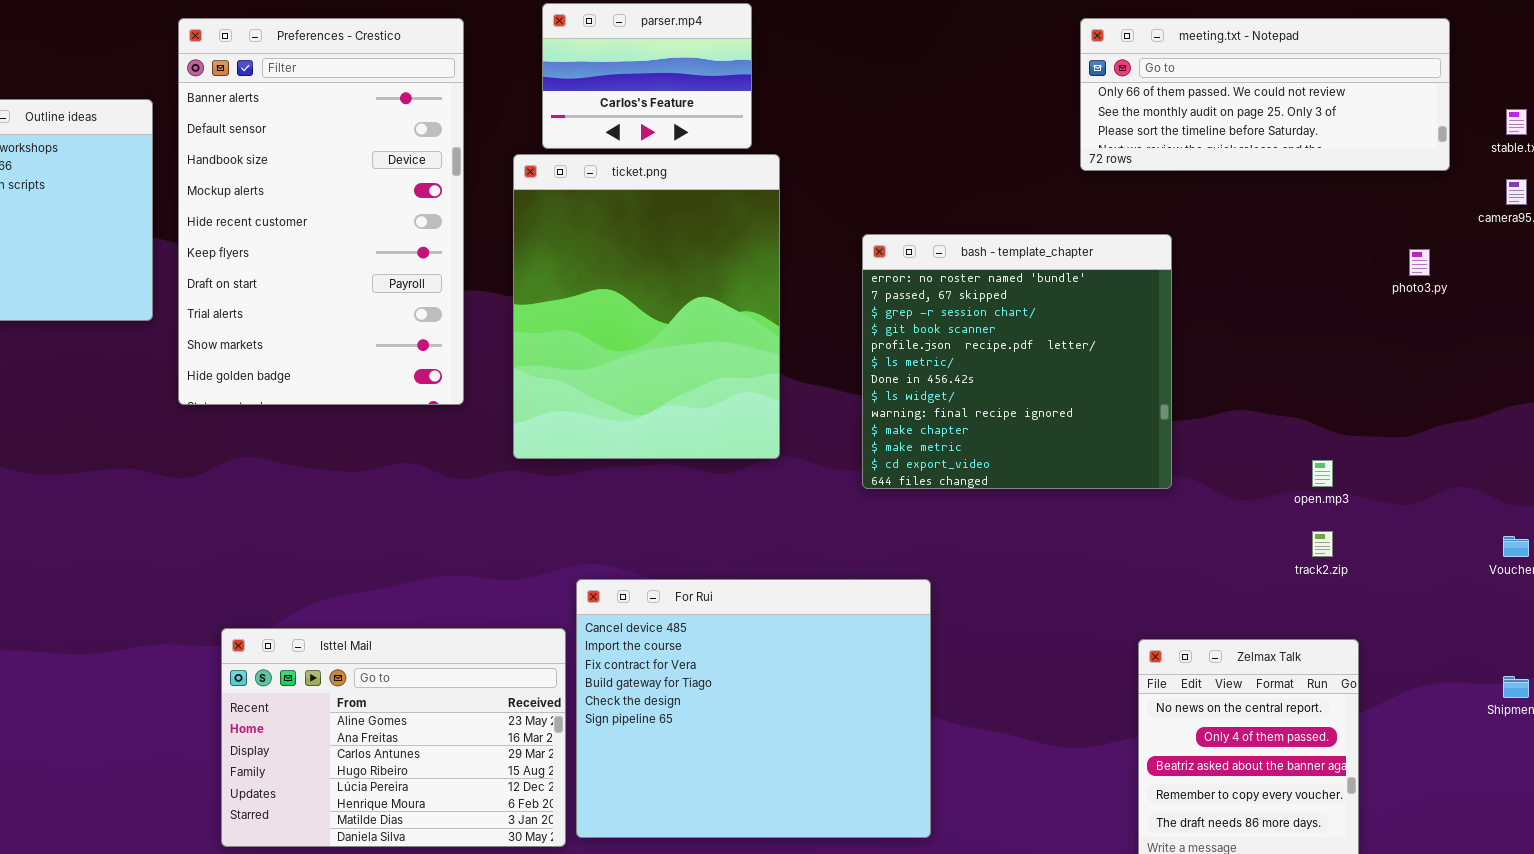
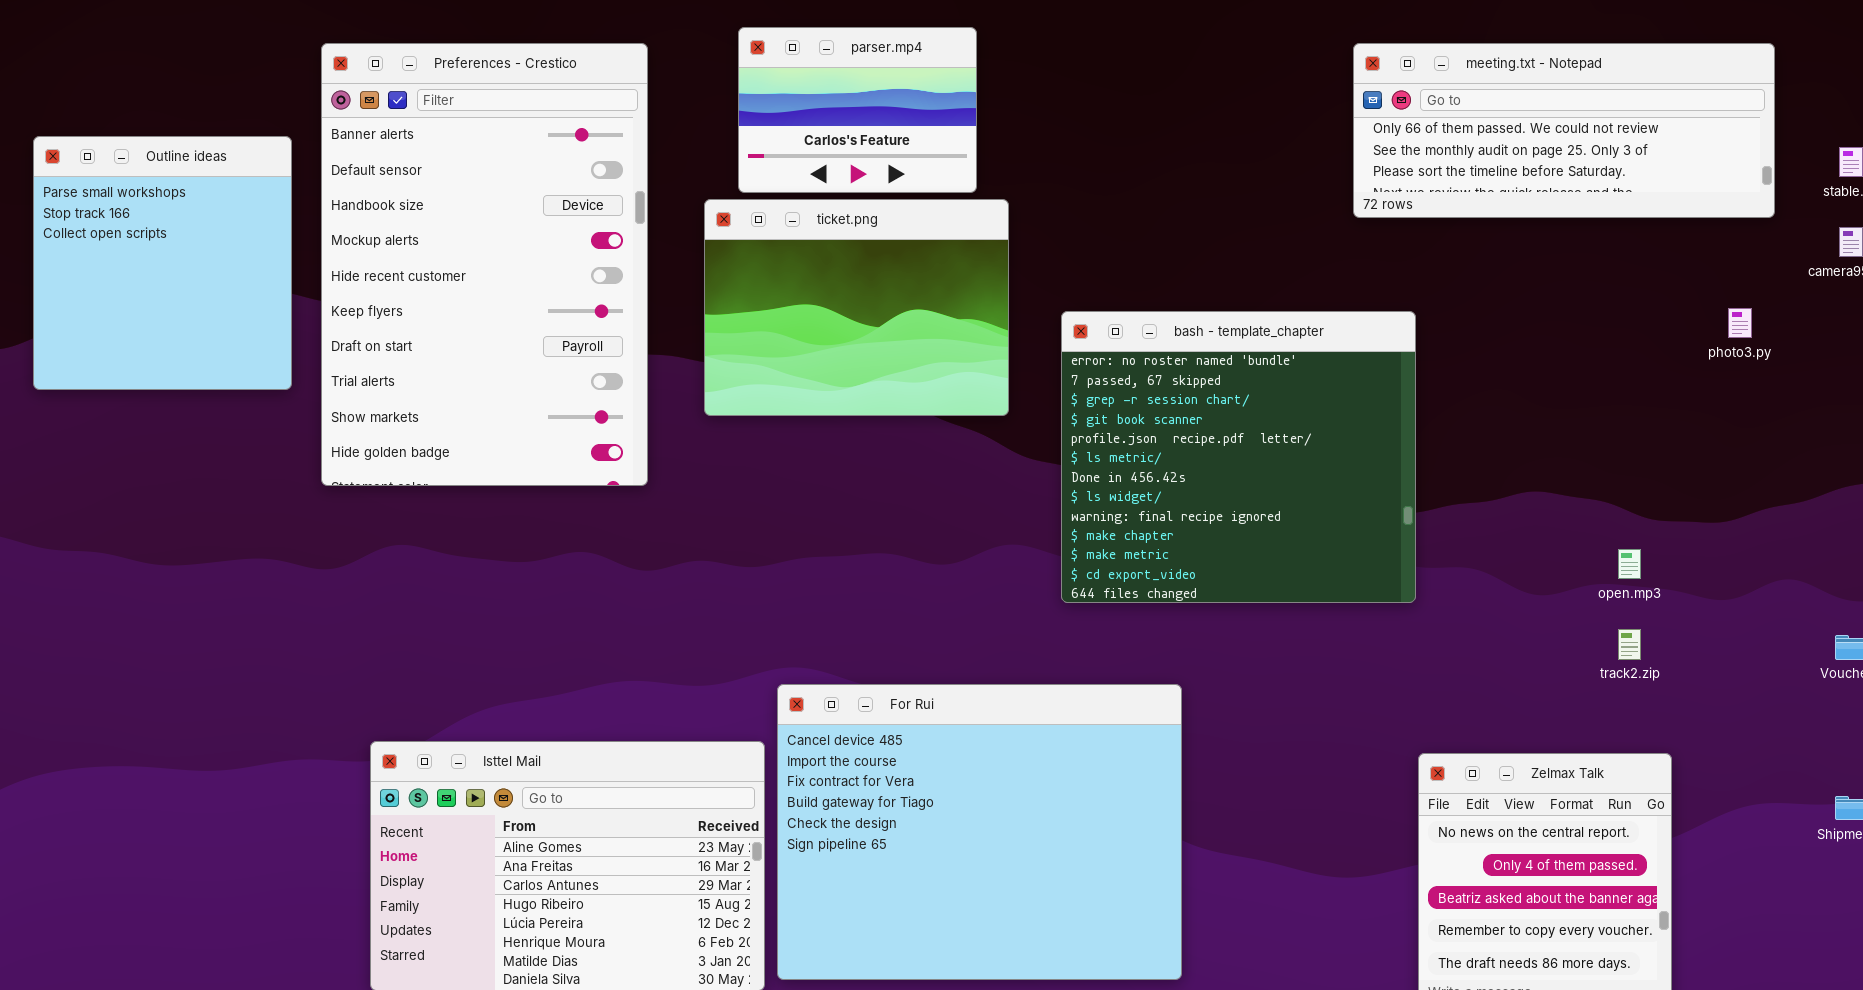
ticket.png: [513,154,780,459] -> [704,199,1009,416], resized
bash - template_chapter: [862,234,1172,489] -> [1061,311,1416,603], moved

